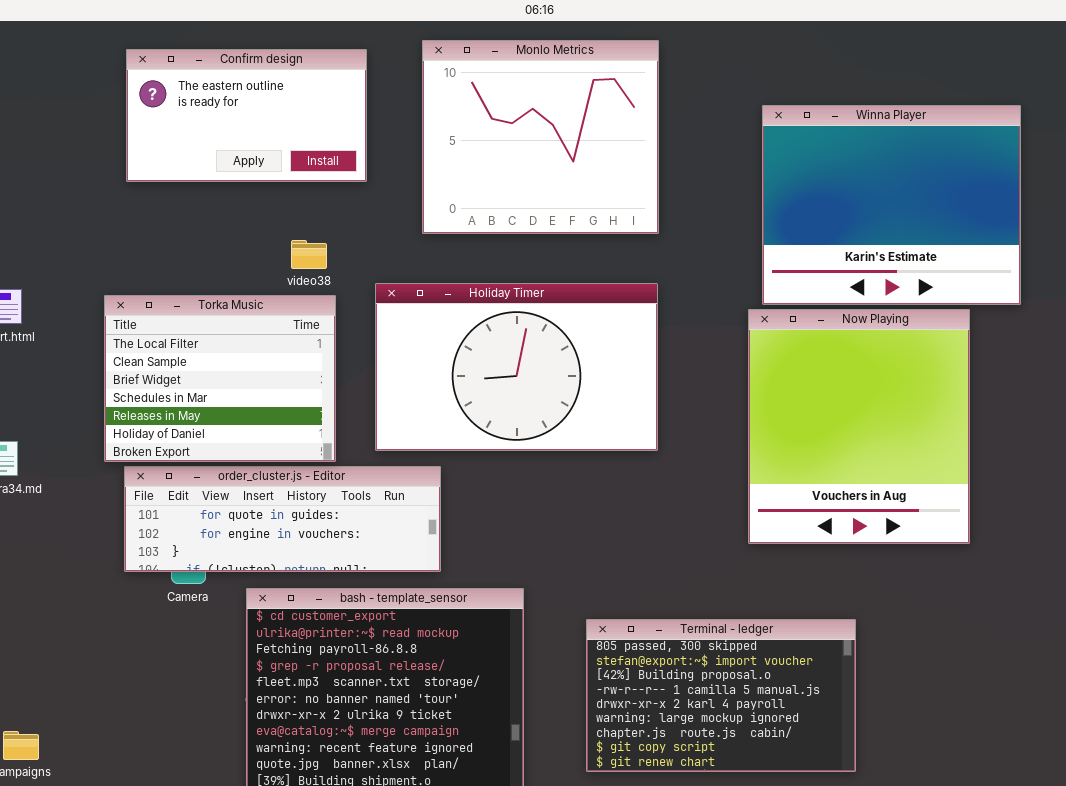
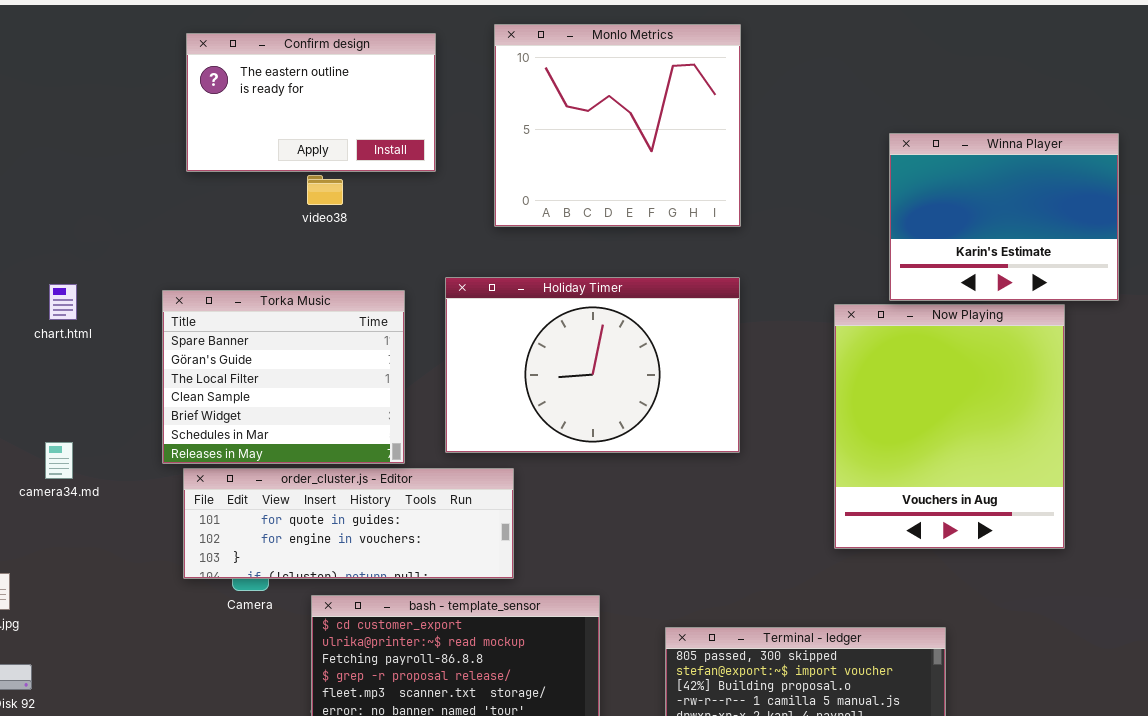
Winna Player: [762,105,1021,305] -> [889,133,1119,301], resized
video38: [291,240,327,269] -> [307,175,343,205], moved
Torka Music: [104,295,336,462] -> [162,290,405,464], scrolled up 2 rows

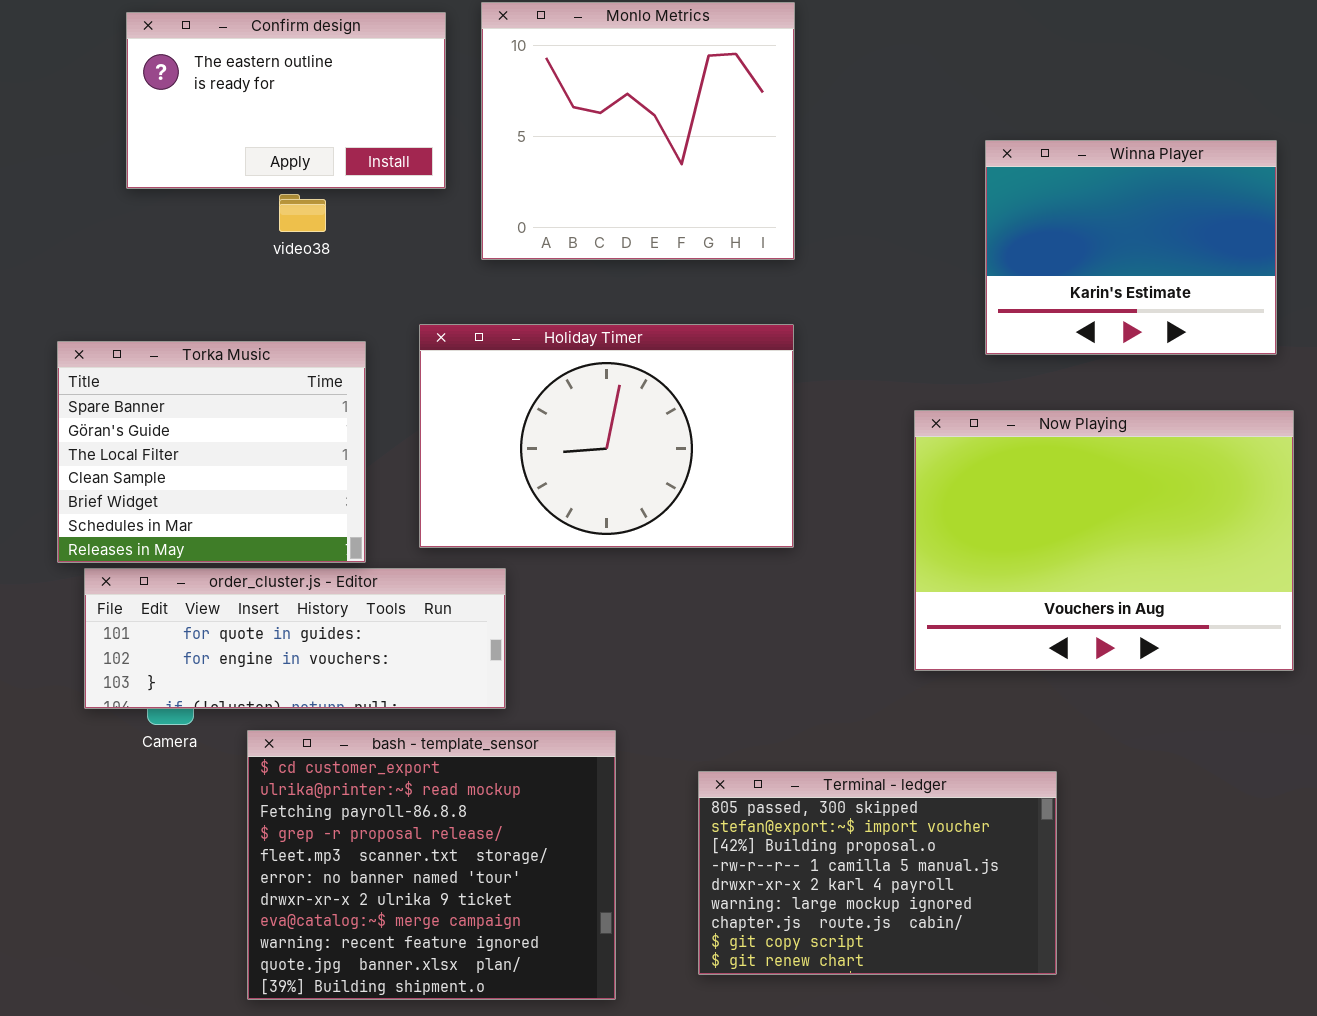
Confirm design: [186,33,436,172] -> [126,12,446,189], moved
video38: [307,175,343,205] -> [279,194,326,232], moved
Now Playing: [834,304,1065,549] -> [914,410,1294,671], resized

